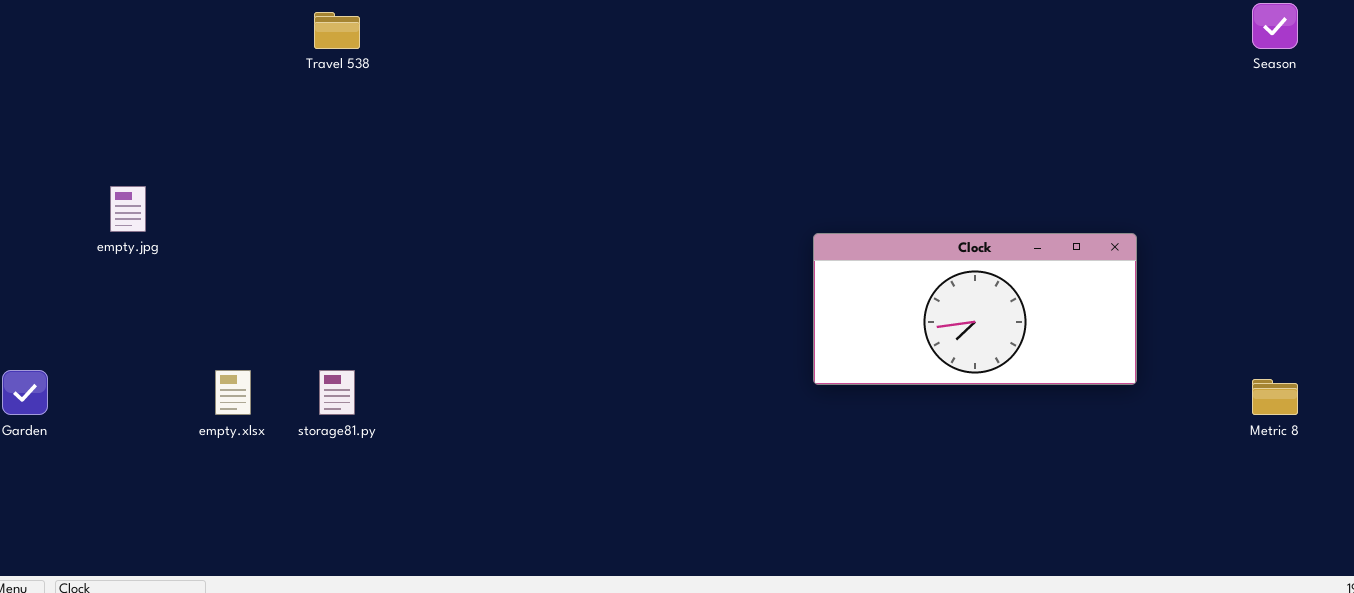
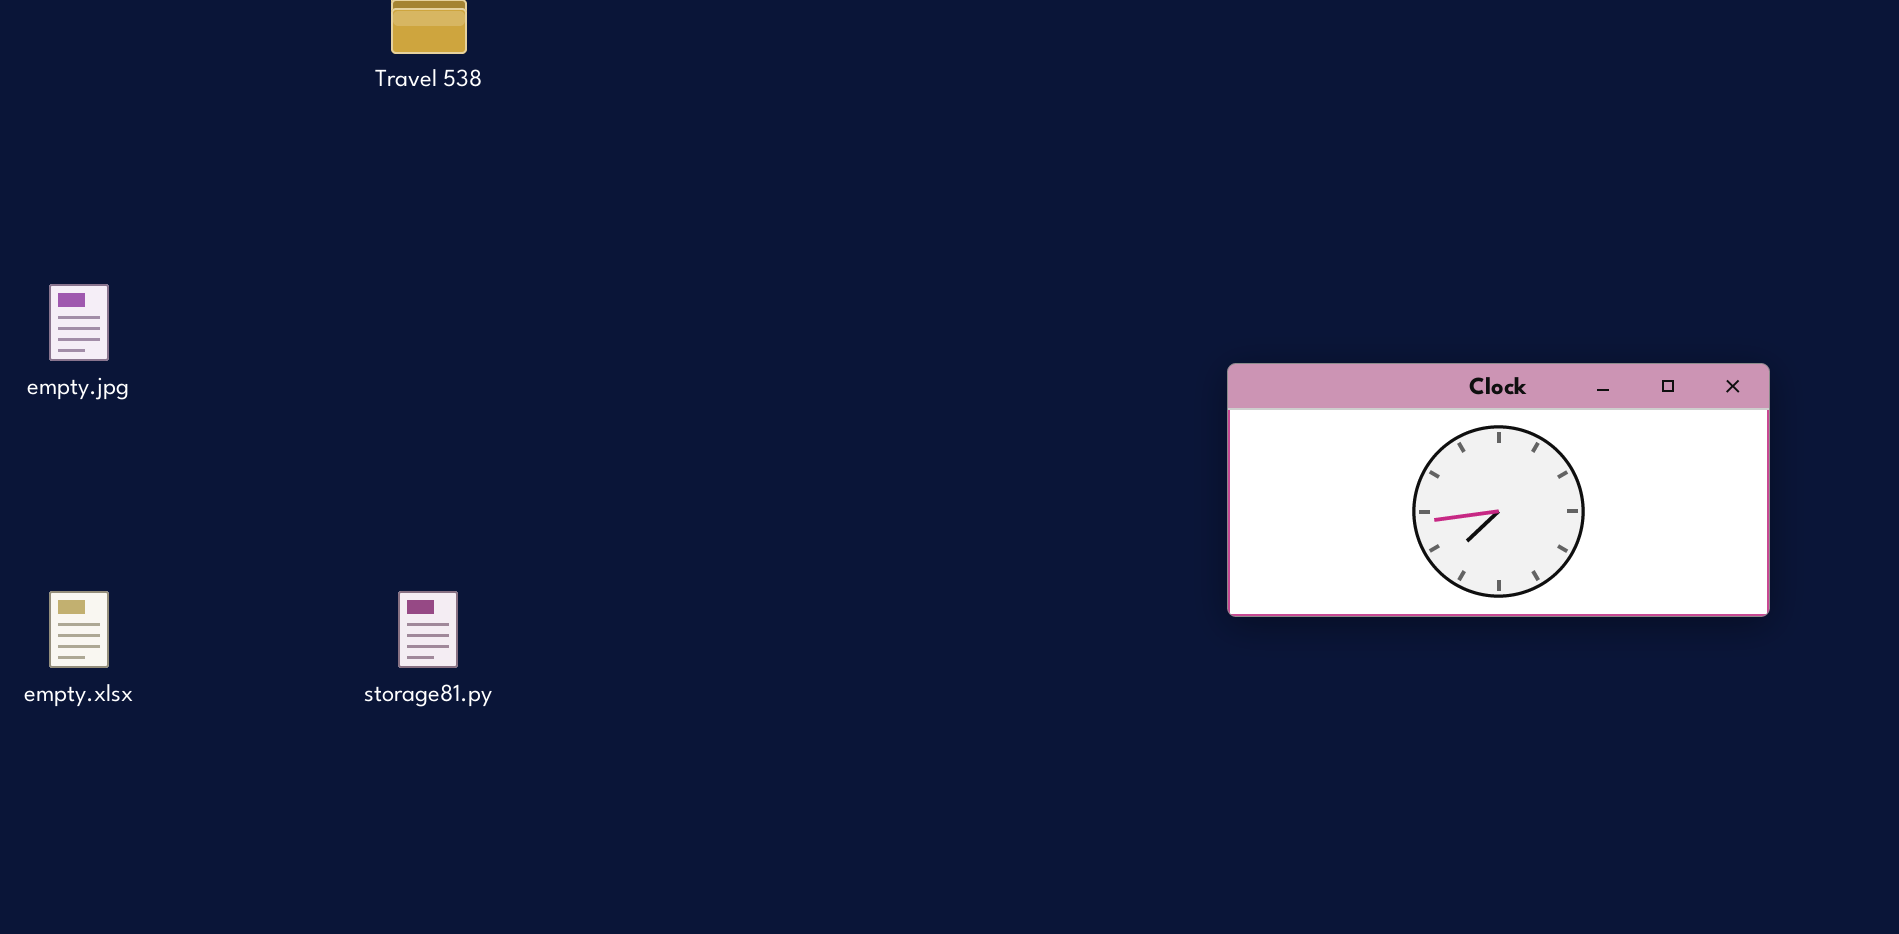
empty.xlsx: [215,370,251,415] -> [49,591,109,668], moved

